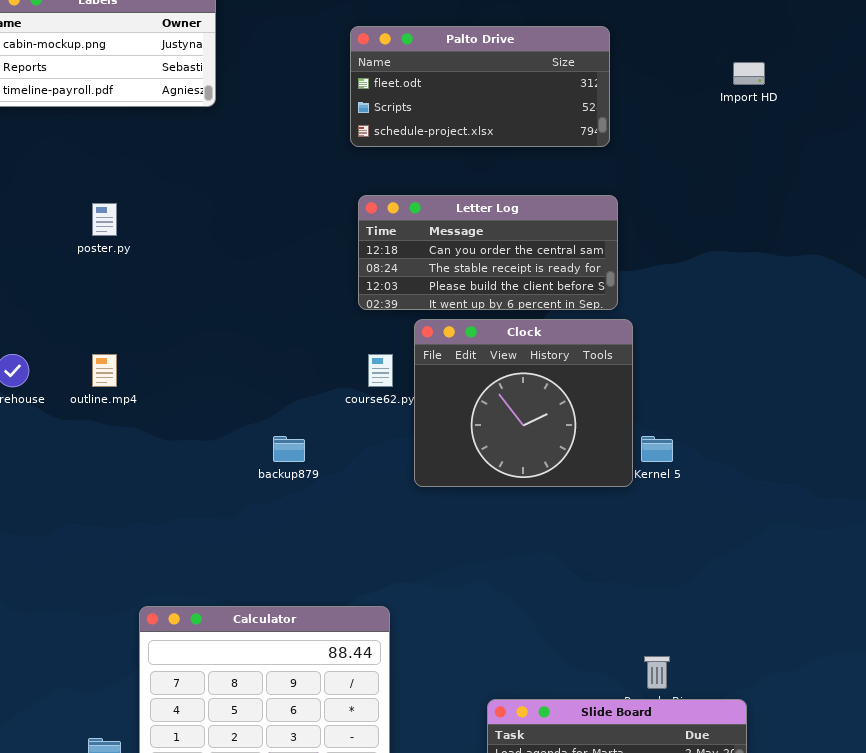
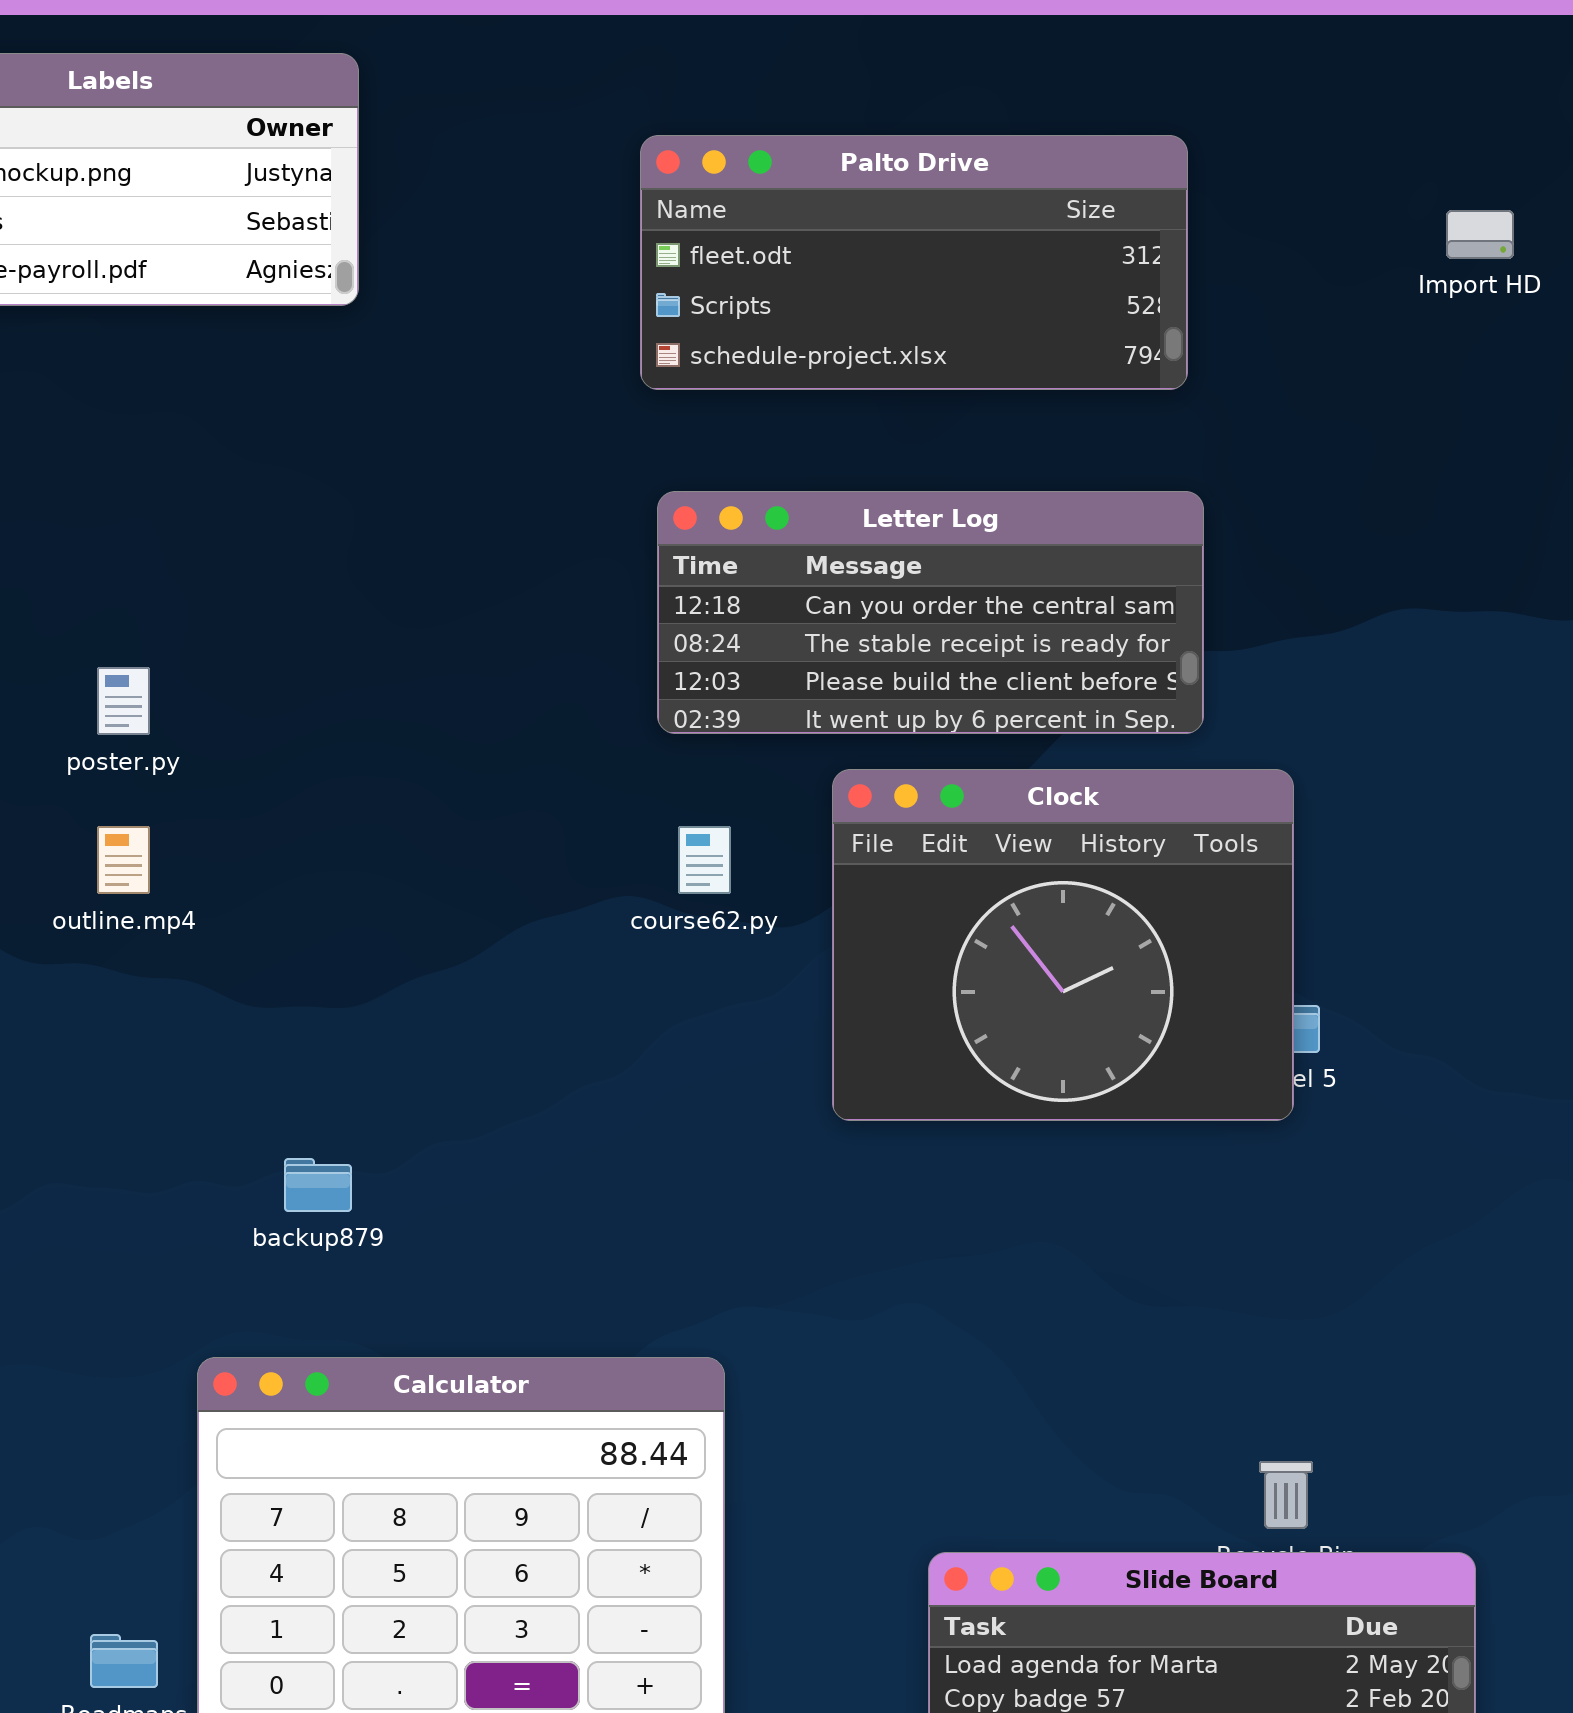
poster.py: [92,203,117,236] -> [97,667,150,735], moved
Clock: [414,319,633,487] -> [832,769,1294,1121], moved
backup879: [273,436,305,462] -> [284,1158,352,1212], moved

